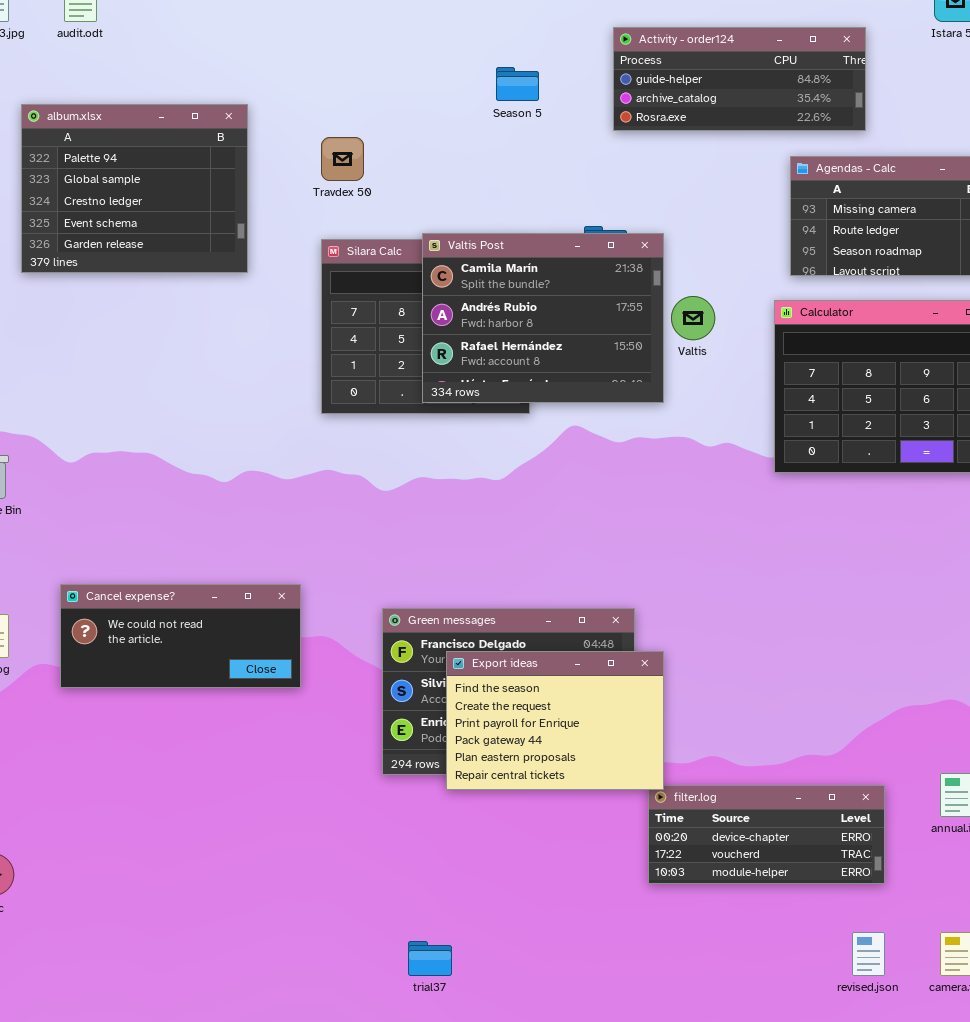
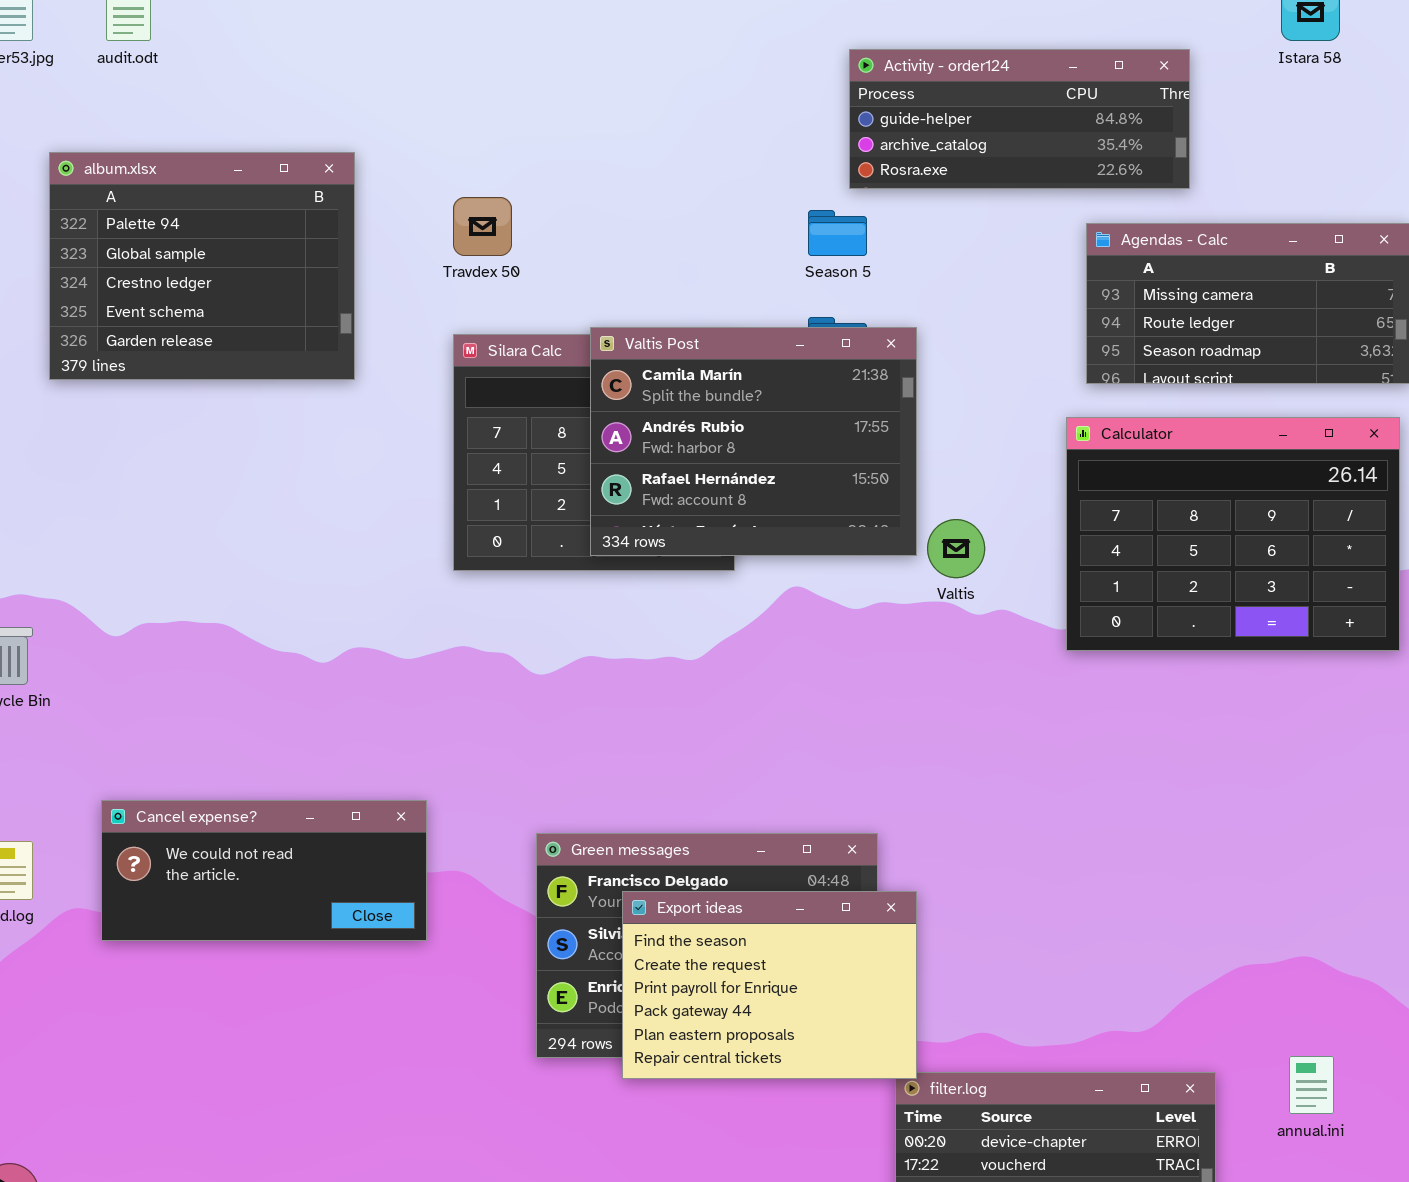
Season 5: [496,67,539,101] -> [808,210,867,256], moved
Valtis: [671,296,715,340] -> [927,519,985,578], moved

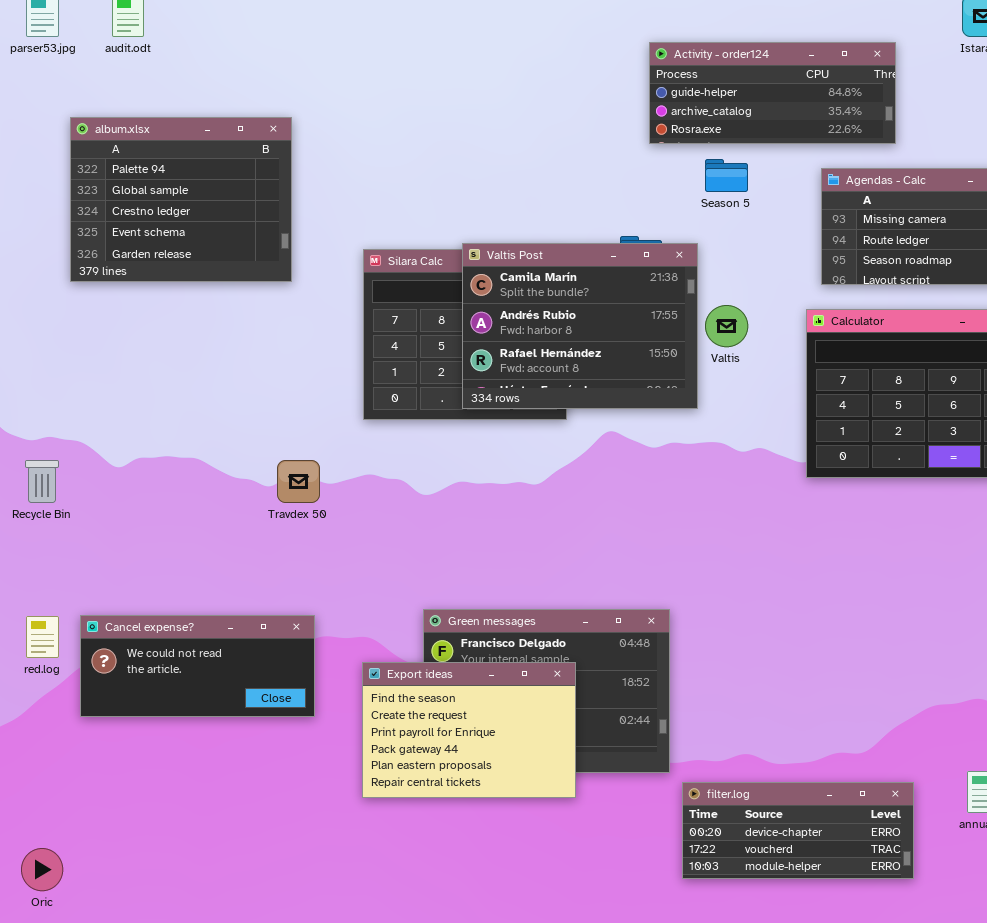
Travdex 50: [453,197,512,256] -> [277,460,320,503], moved
Season 5: [808,210,867,256] -> [705,159,748,192], moved
Valtis: [927,519,985,578] -> [705,305,748,347], moved
Cancel expense?: [101,800,427,941] -> [80,615,315,717], moved
Export ideas: [622,891,917,1079] -> [362,662,576,798], moved

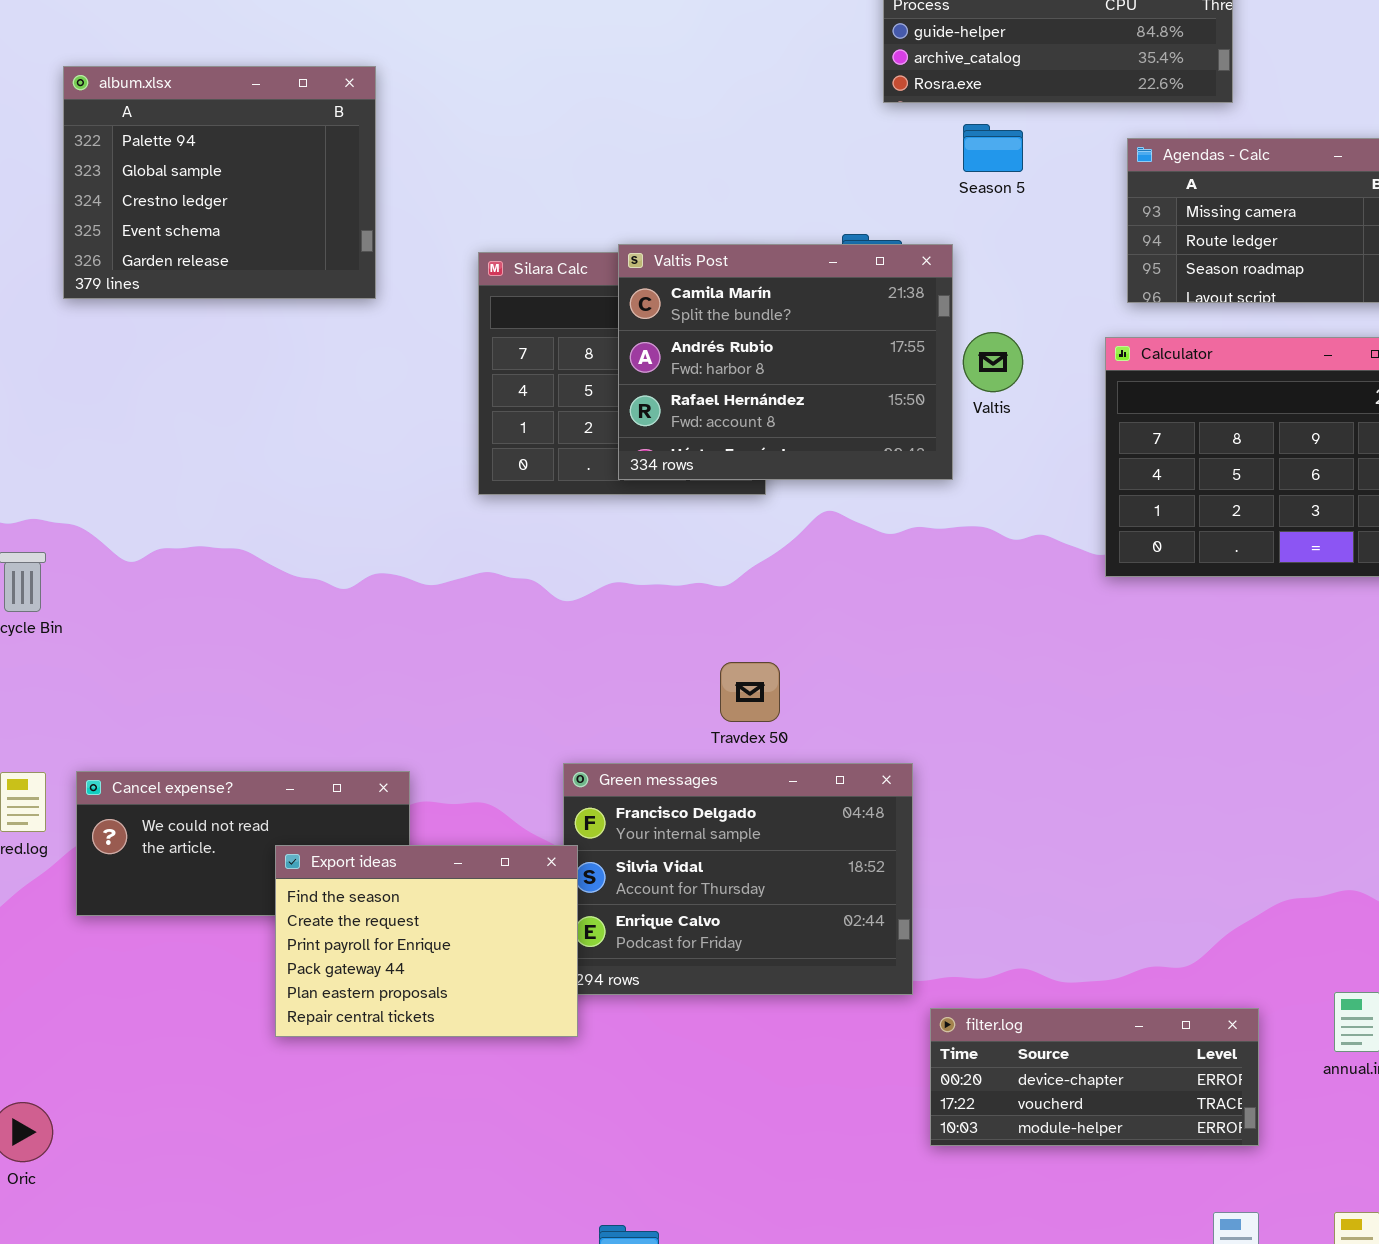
Travdex 50: [277,460,320,503] -> [720,662,780,722], moved
Export ideas: [362,662,576,798] -> [275,845,578,1037], moved

